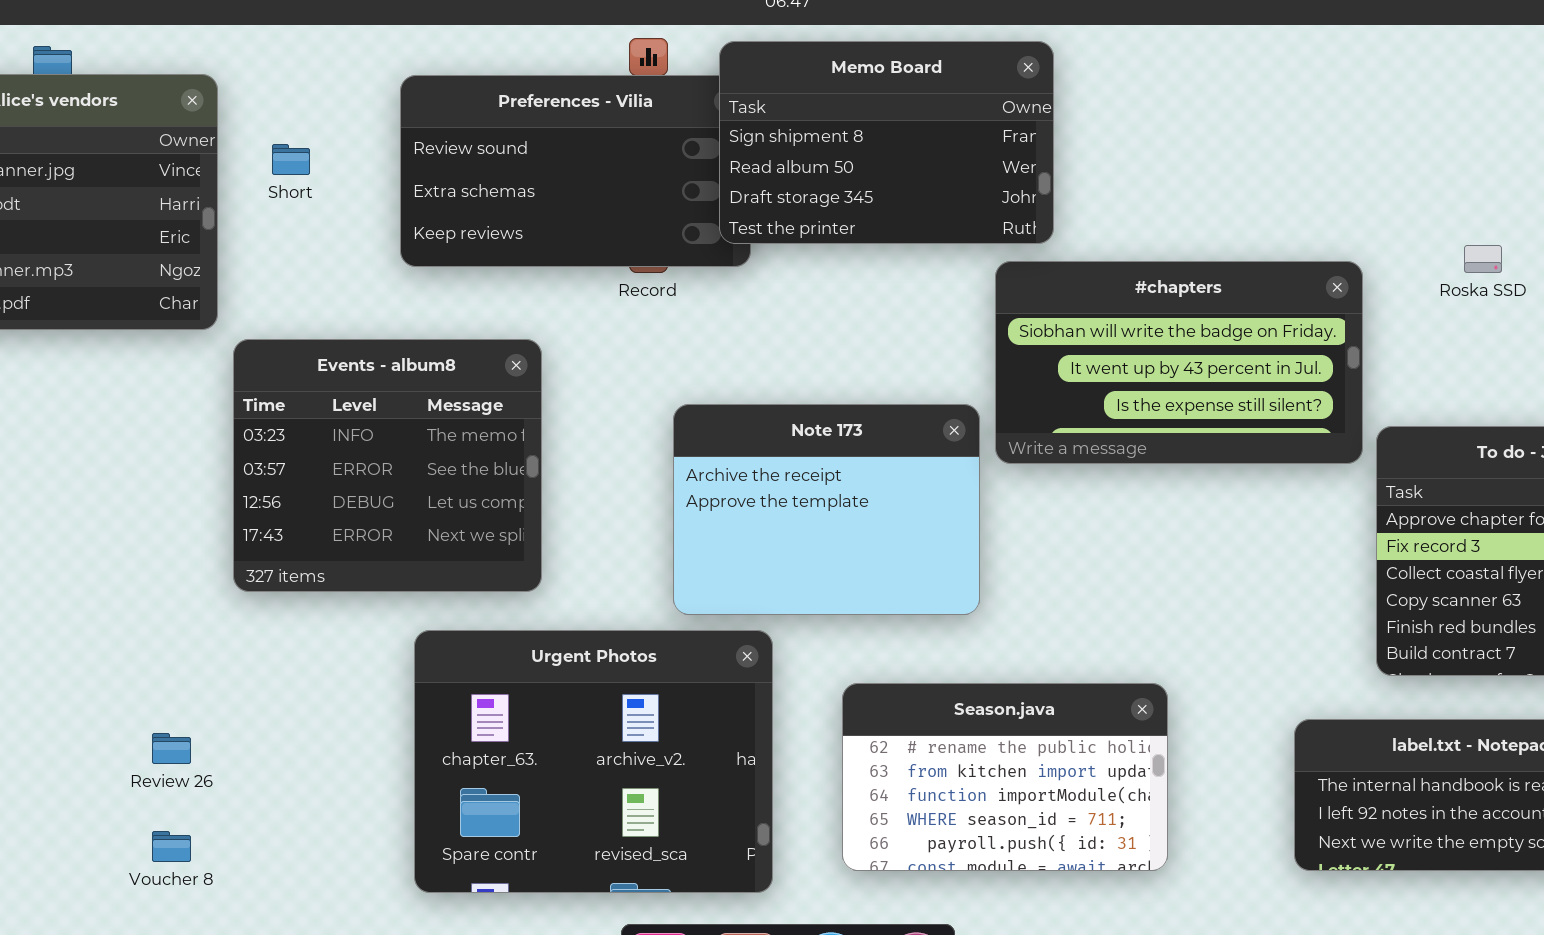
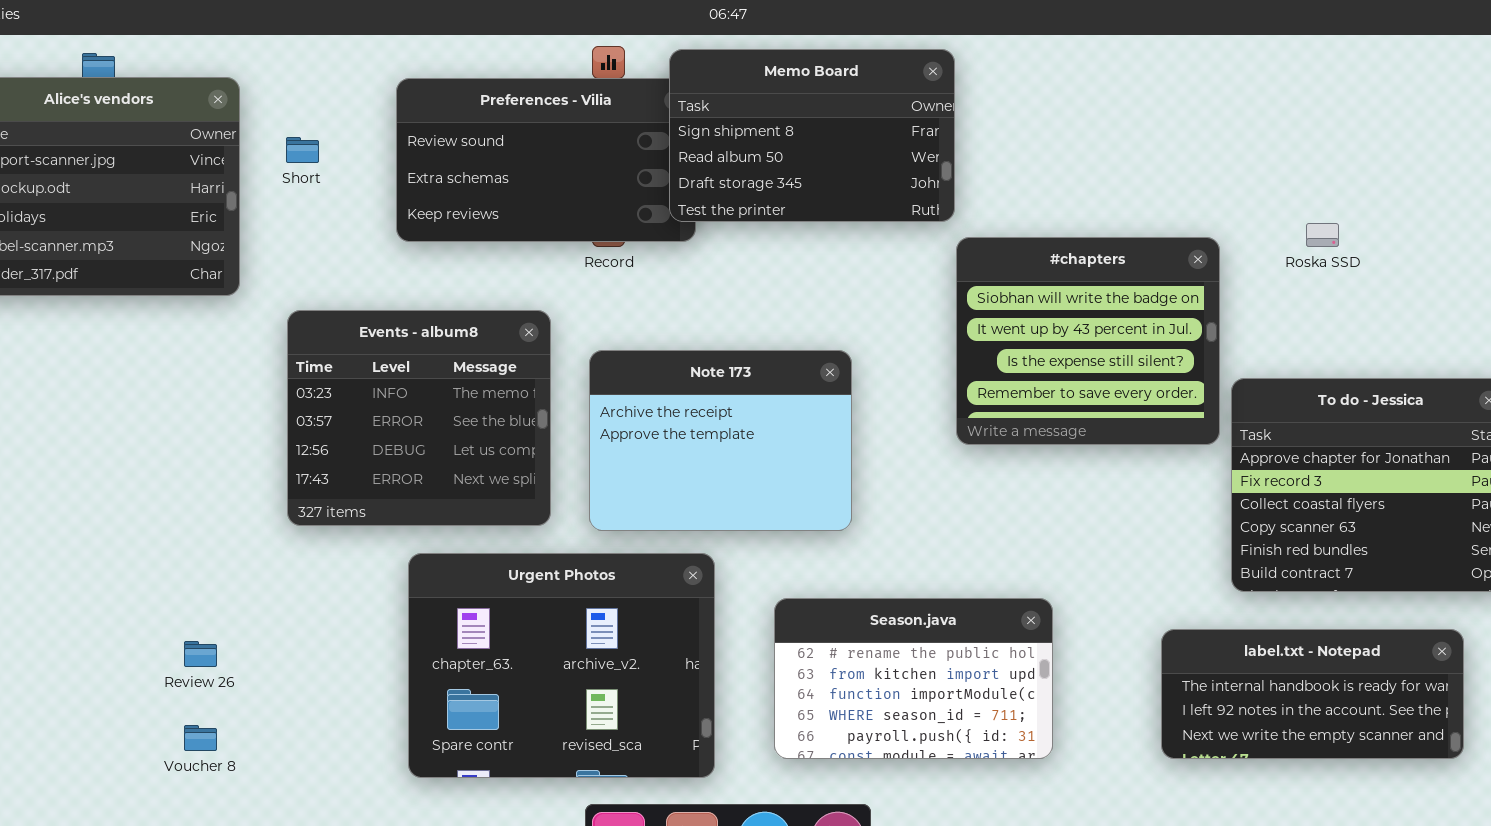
#chapters: [995,261,1363,464] -> [956,237,1220,445], resized
Events - album8: [233,339,542,592] -> [287,310,551,526], moved
Note 173: [673,404,980,615] -> [589,350,852,531], moved

